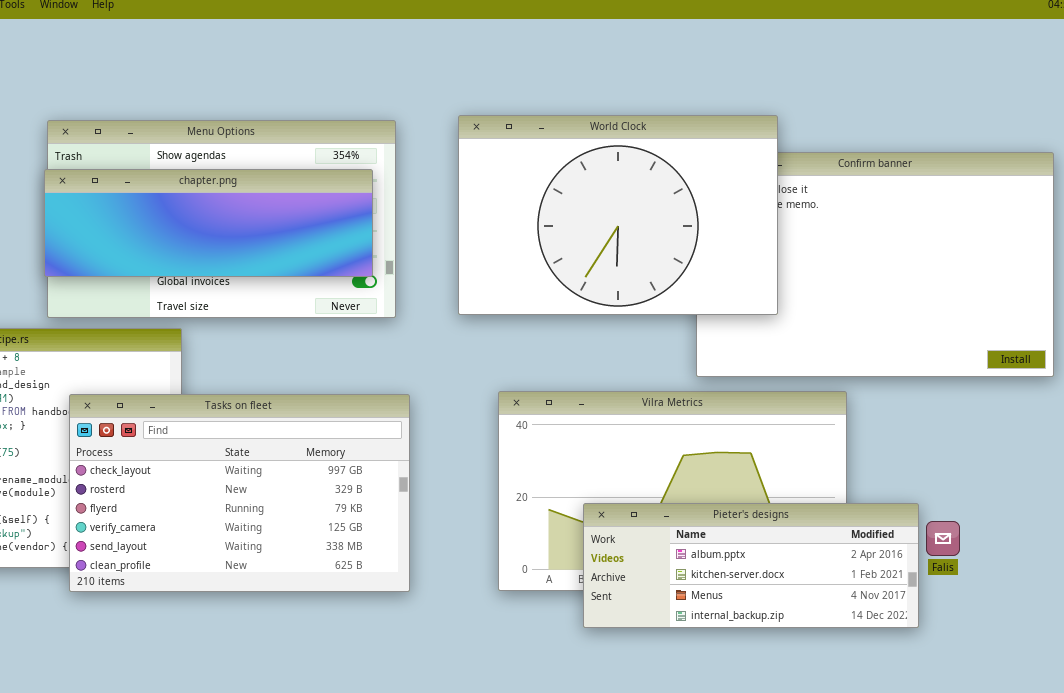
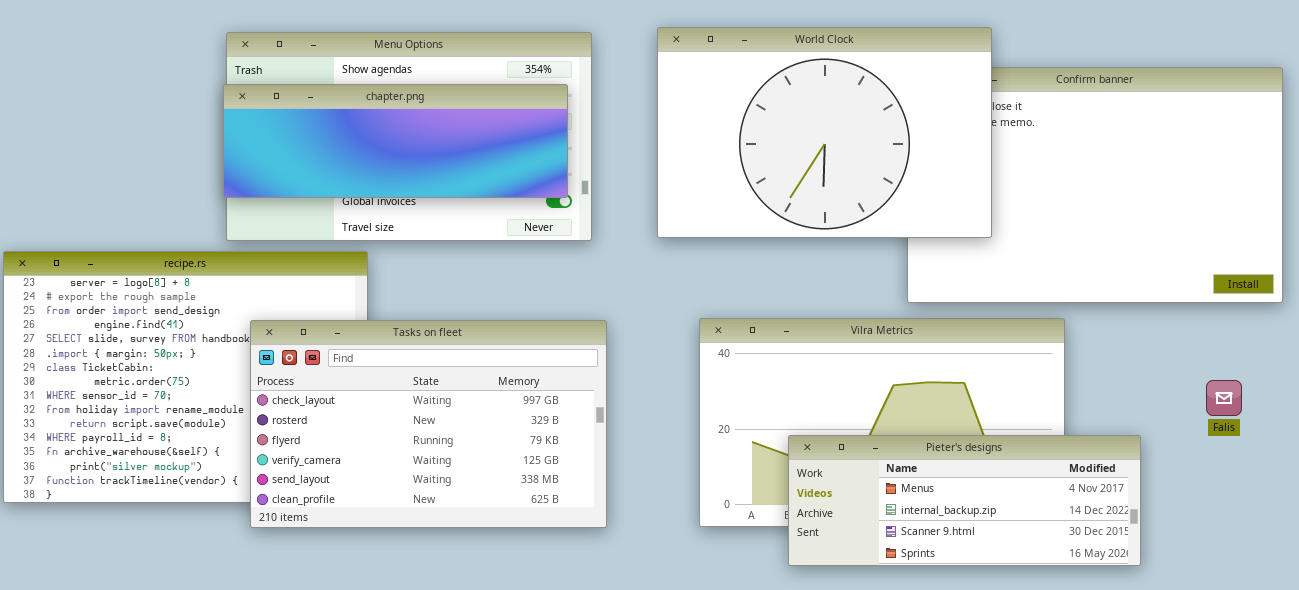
Pieter's designs: [583,503,919,628] -> [788,435,1141,566], scrolled down 2 rows
Falis: [926,521,960,556] -> [1206,380,1242,416], moved

